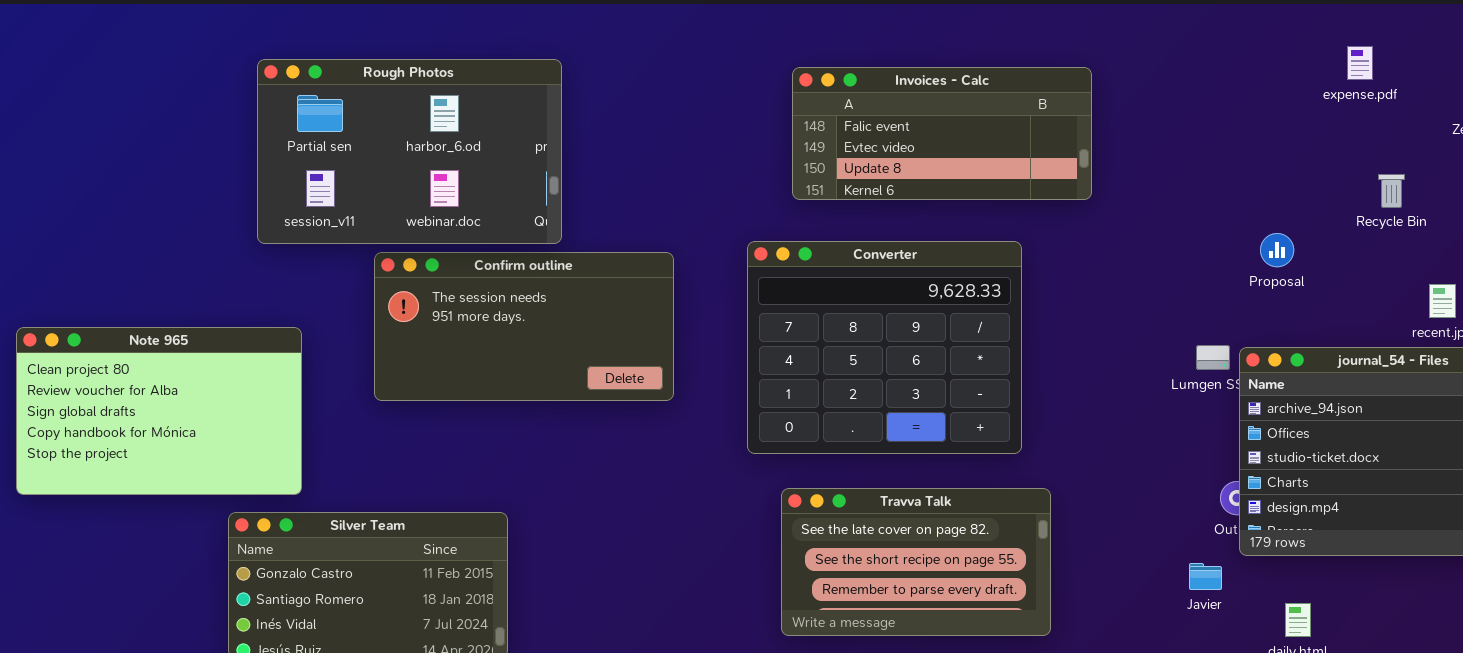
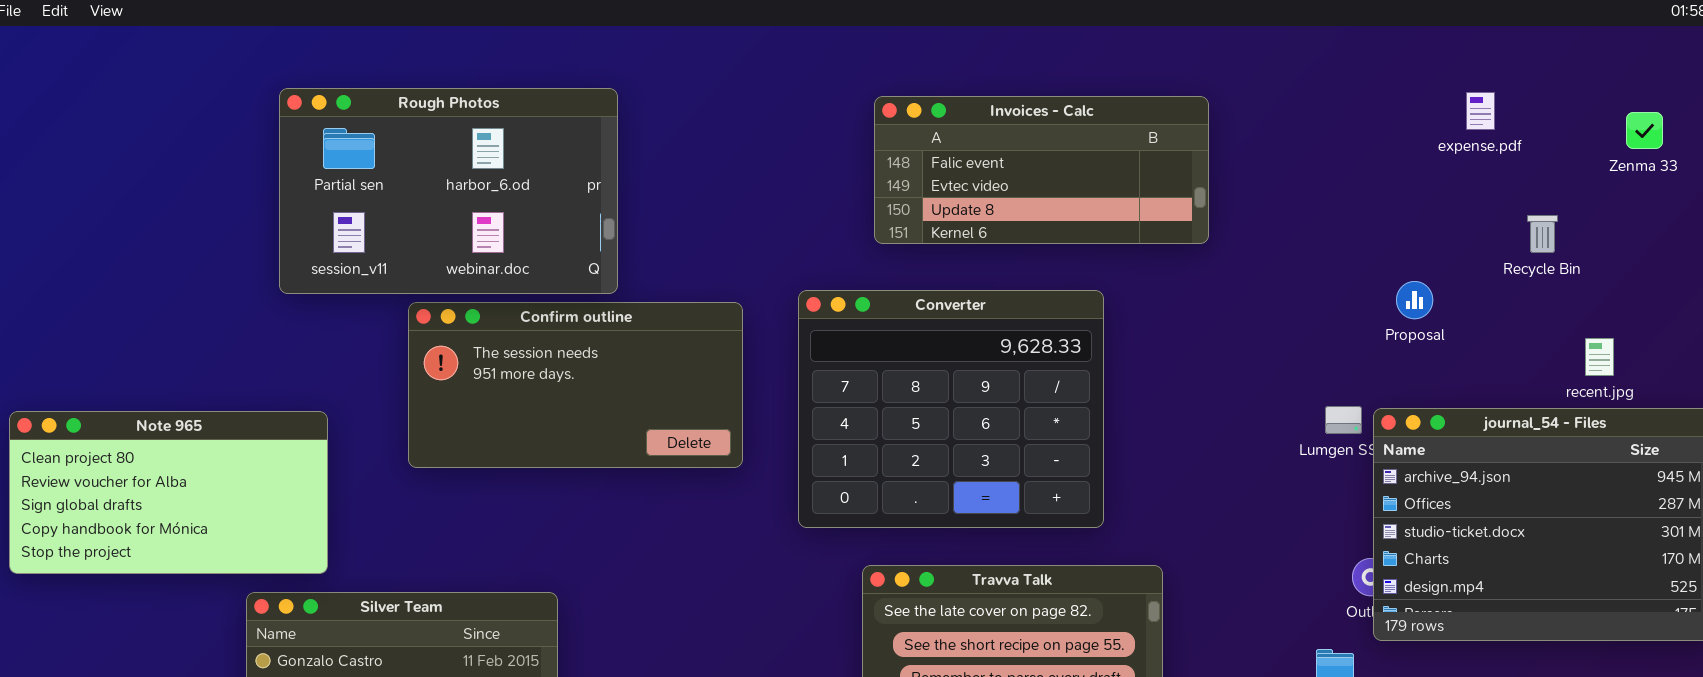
expense.pdf: [1347,46,1373,80] -> [1466,92,1495,130], moved
Converter: [747,241,1022,454] -> [798,290,1104,528], moved
Note 965: [16,327,302,495] -> [9,411,328,574], resized

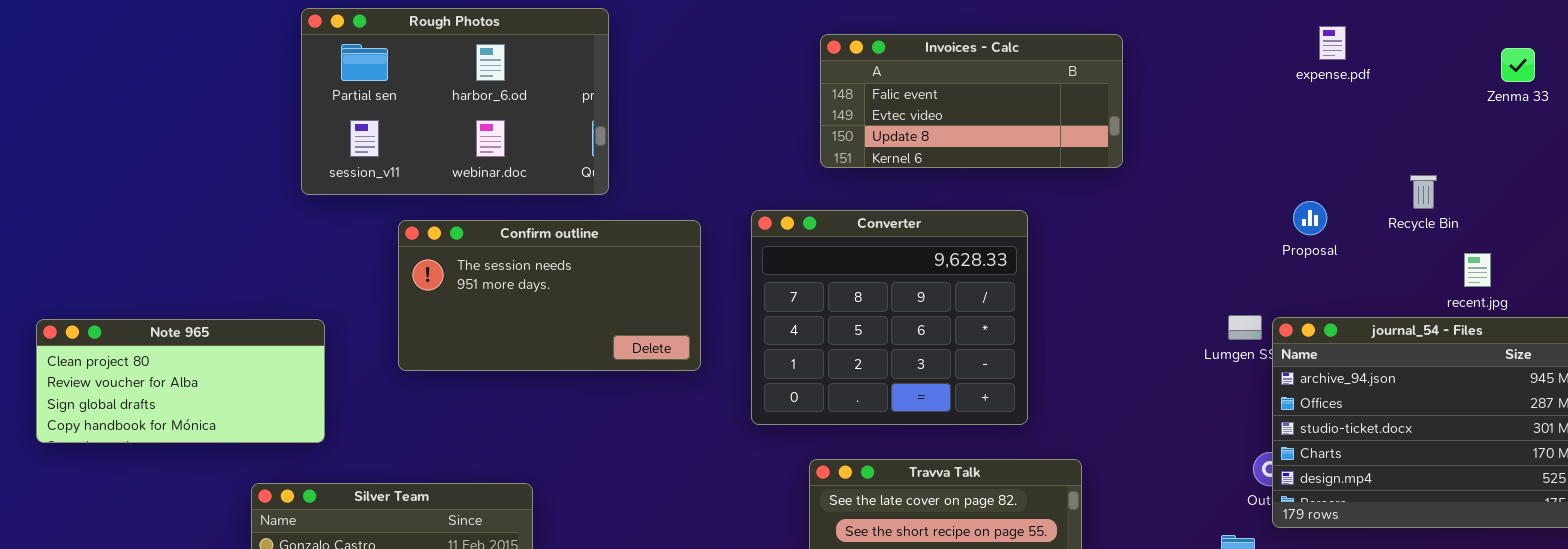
Rough Photos: [279,88,618,294] -> [301,8,609,195], moved
expense.pdf: [1466,92,1495,130] -> [1319,26,1346,60], moved
Recycle Bin: [1527,215,1558,253] -> [1410,175,1437,209], moved
Note 965: [9,411,328,574] -> [36,319,325,443], resized

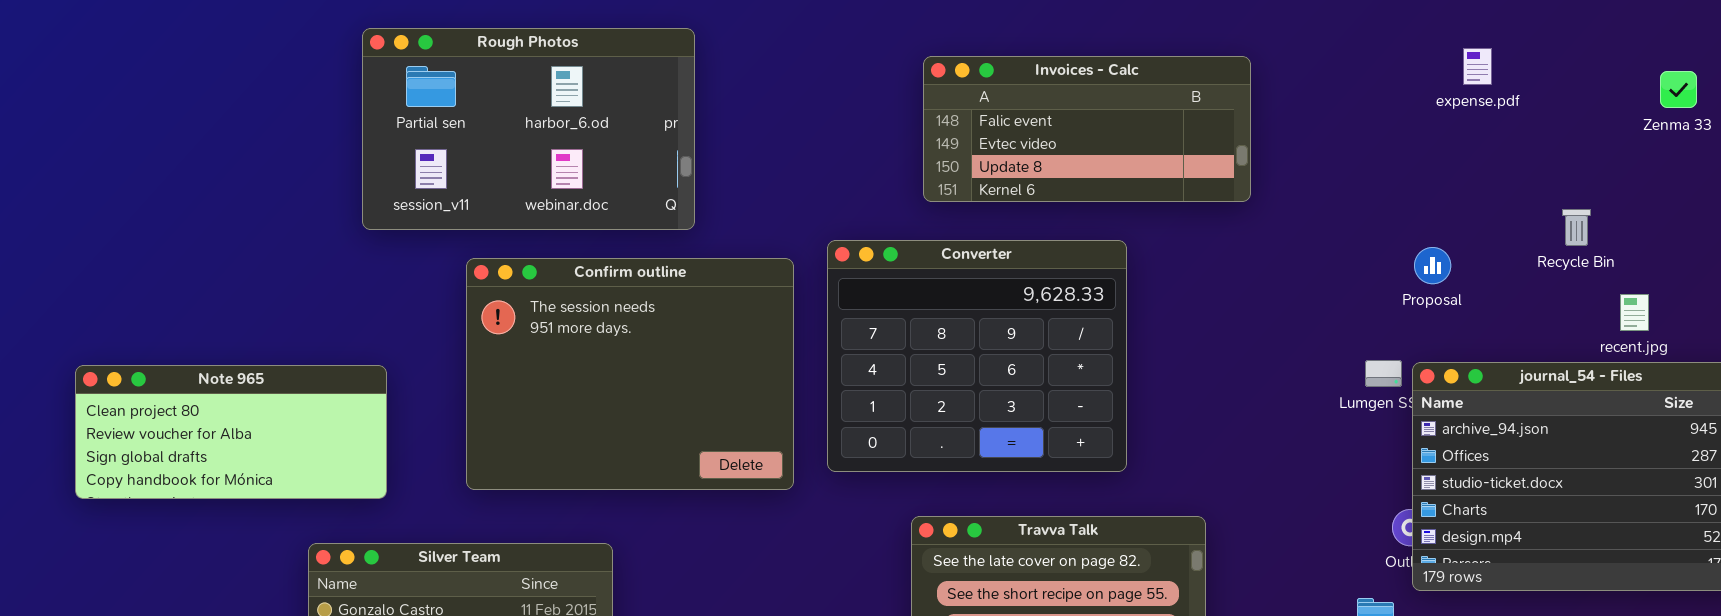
Proposal: [1293,201,1327,235] -> [1414,247,1451,284], moved
Converter: [751,210,1028,425] -> [827,240,1127,472], moved
Confirm outline: [398,220,701,371] -> [466,258,794,490], resized

